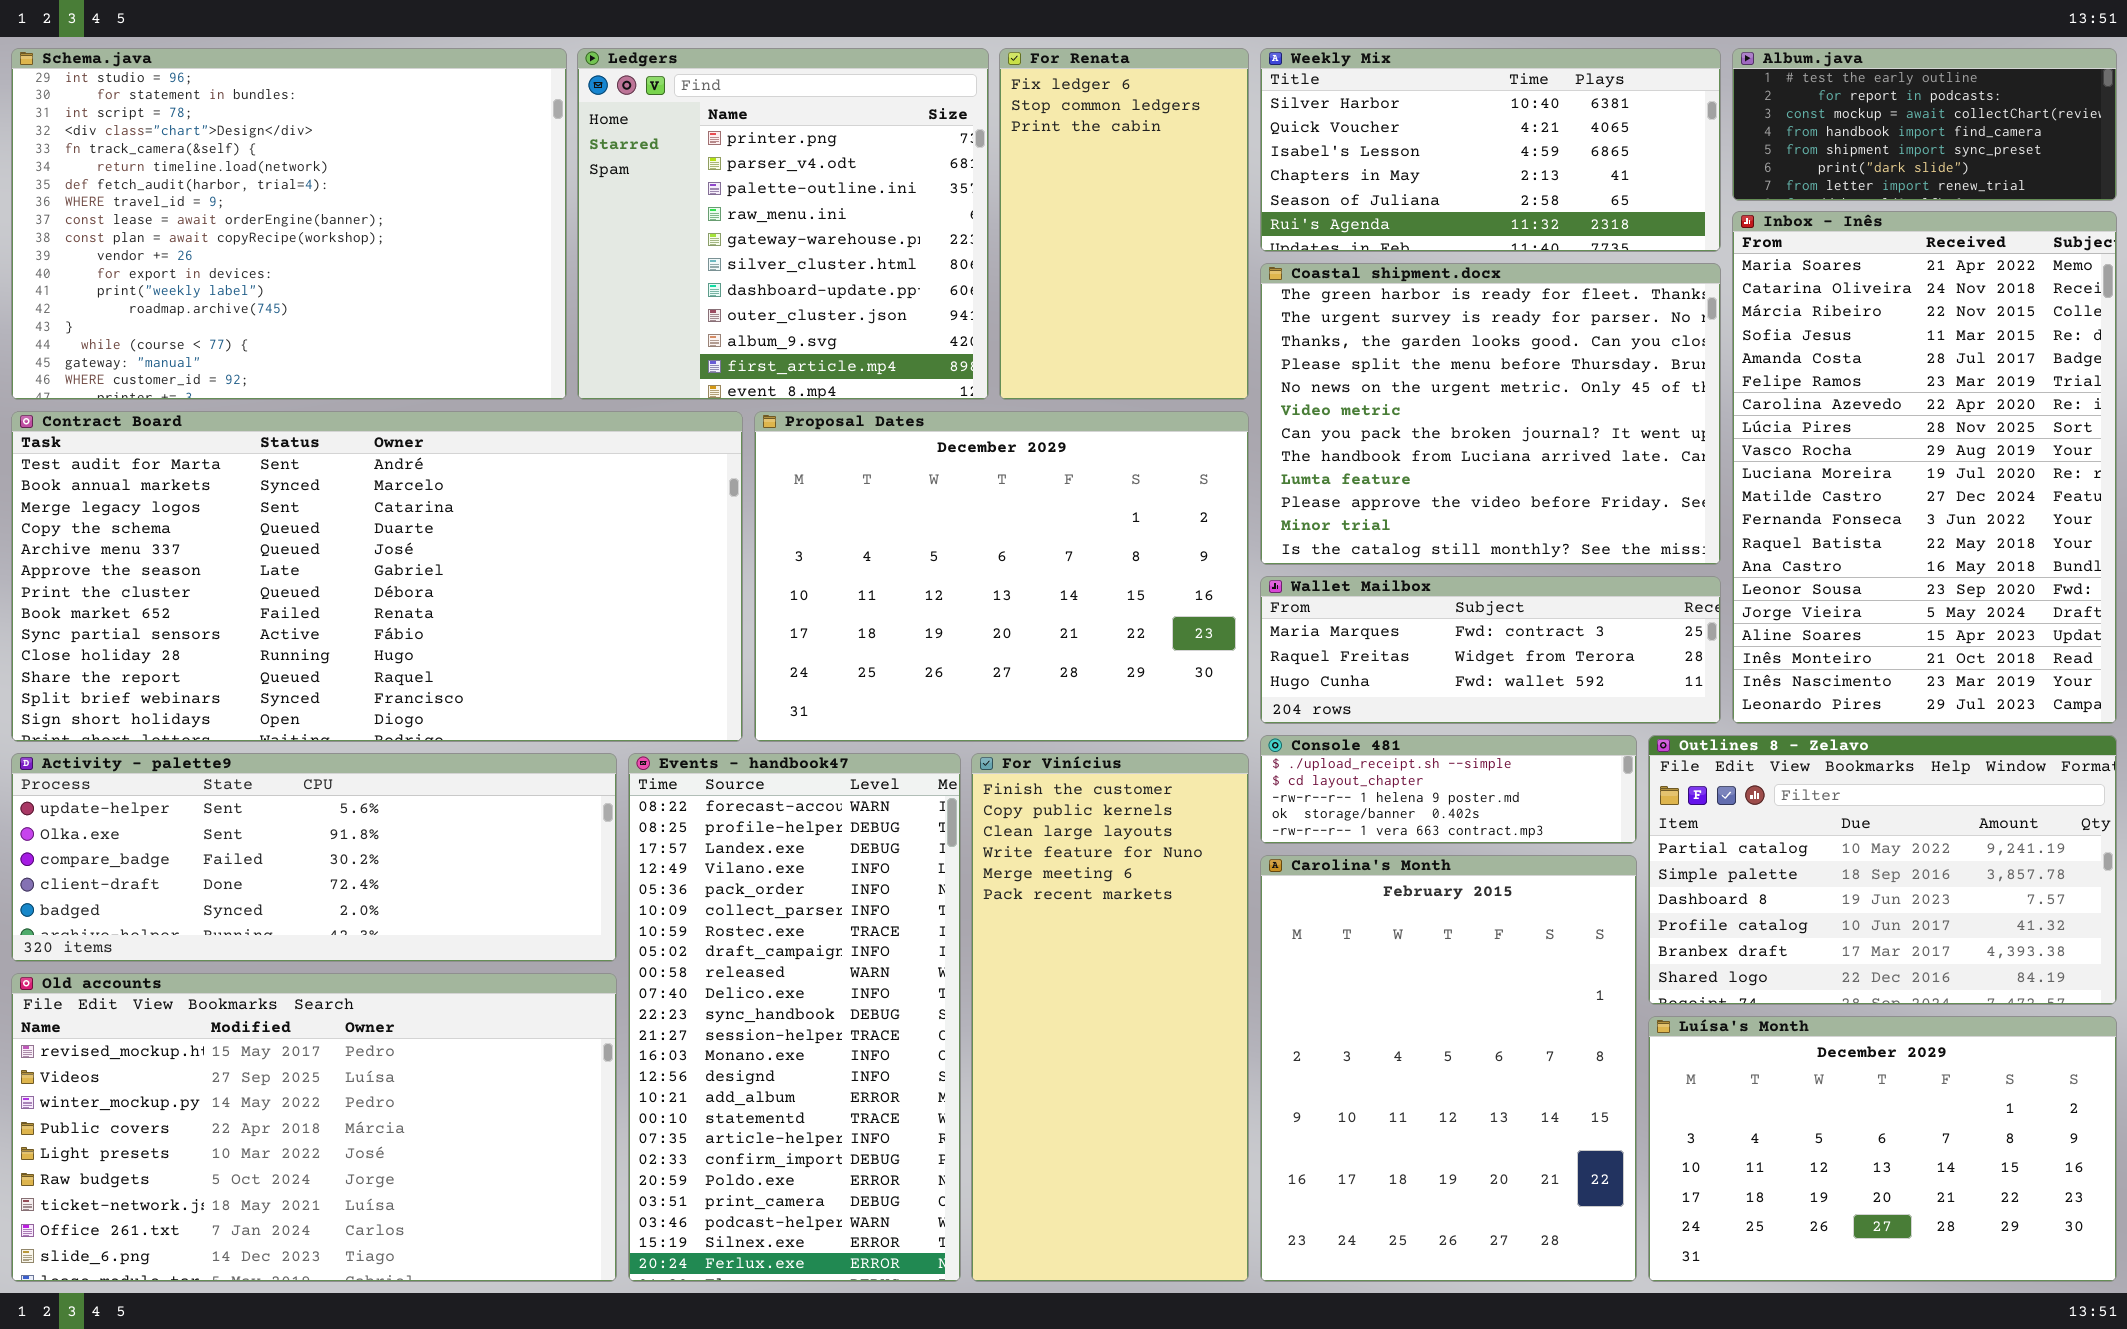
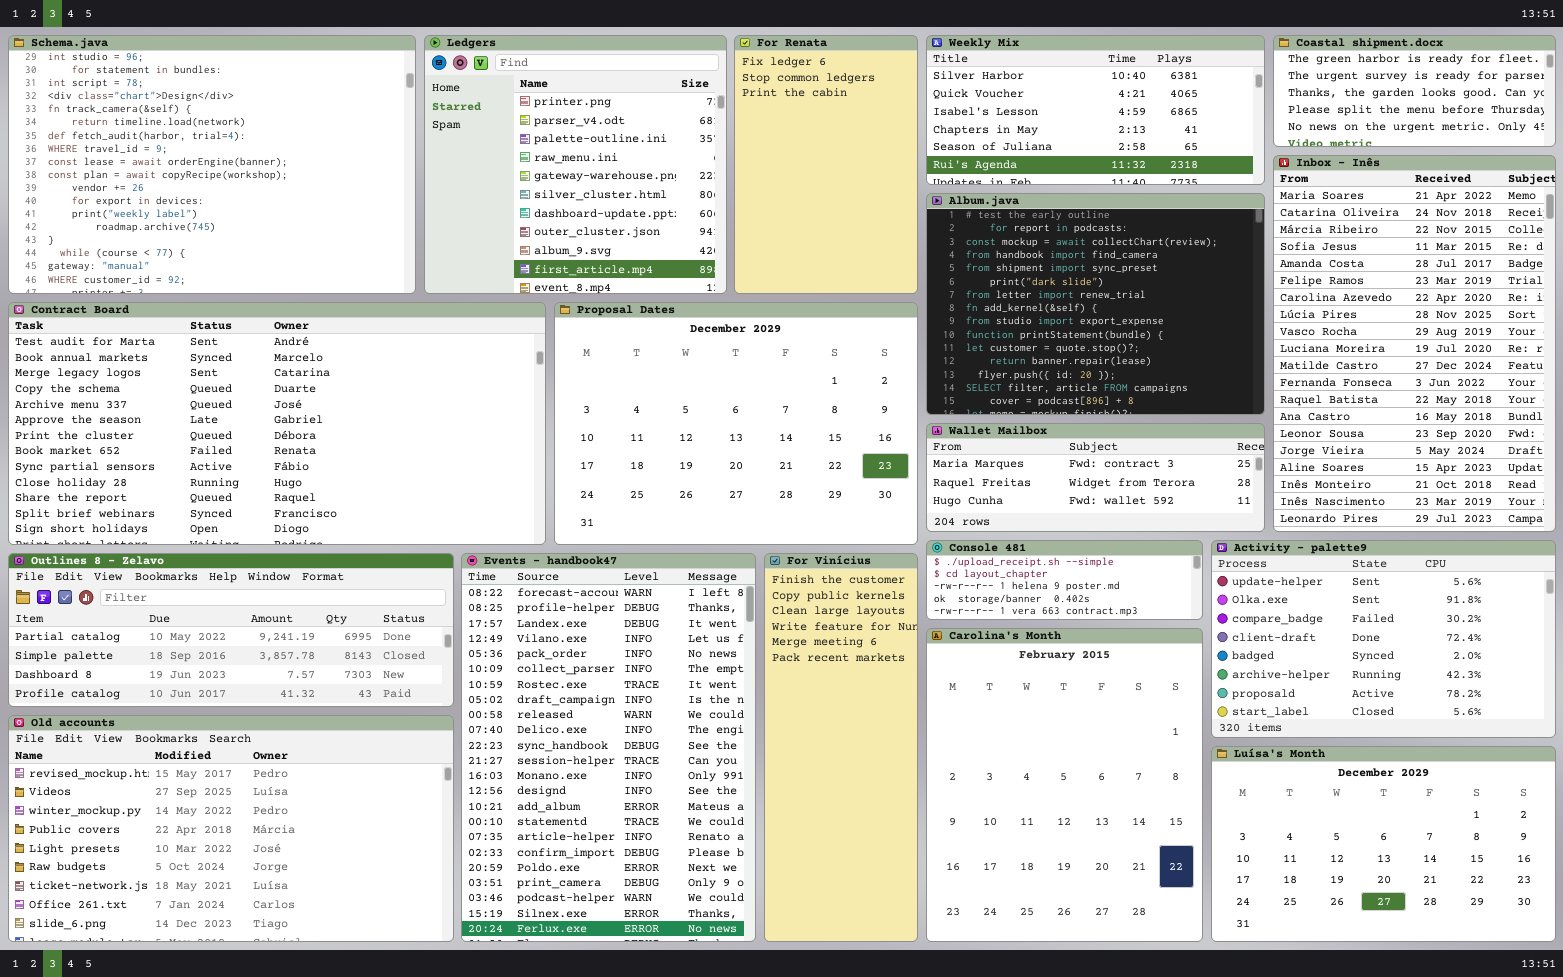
Album.java: [1732,48,2117,201] -> [926,193,1265,415], moved, resized
Coastal shipment.docx: [1260,263,1721,565] -> [1273,35,1556,147], moved, resized
Outlines 8 - Zelavo: [1648,735,2117,1005] -> [8,553,454,707], moved, resized
Activity - palette9: [11,753,617,962] -> [1211,540,1556,738], moved, resized
Events - handbook47: [628,753,961,1282] -> [461,553,756,942], resized
For Vinícius: [971,753,1249,1282] -> [764,553,918,942], resized

